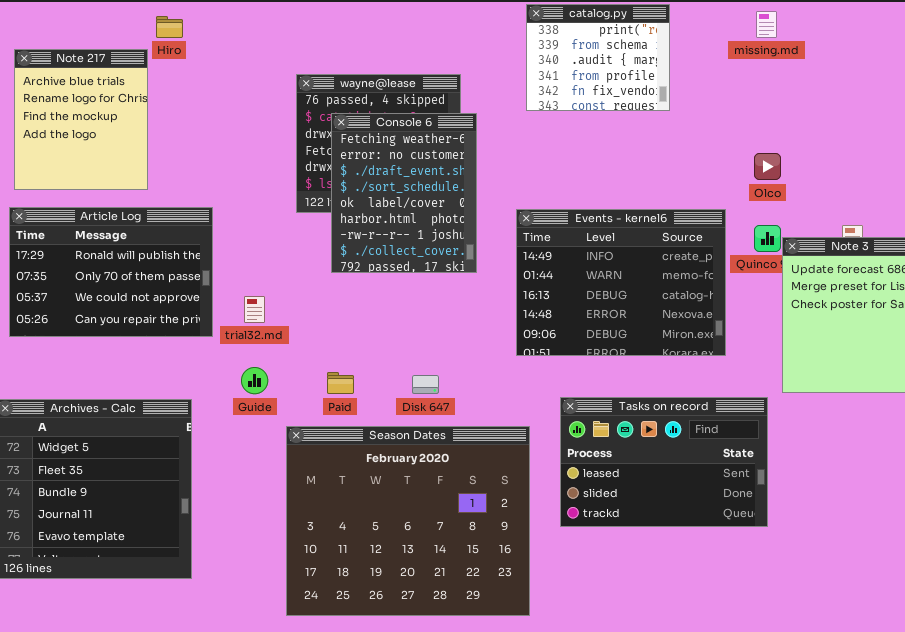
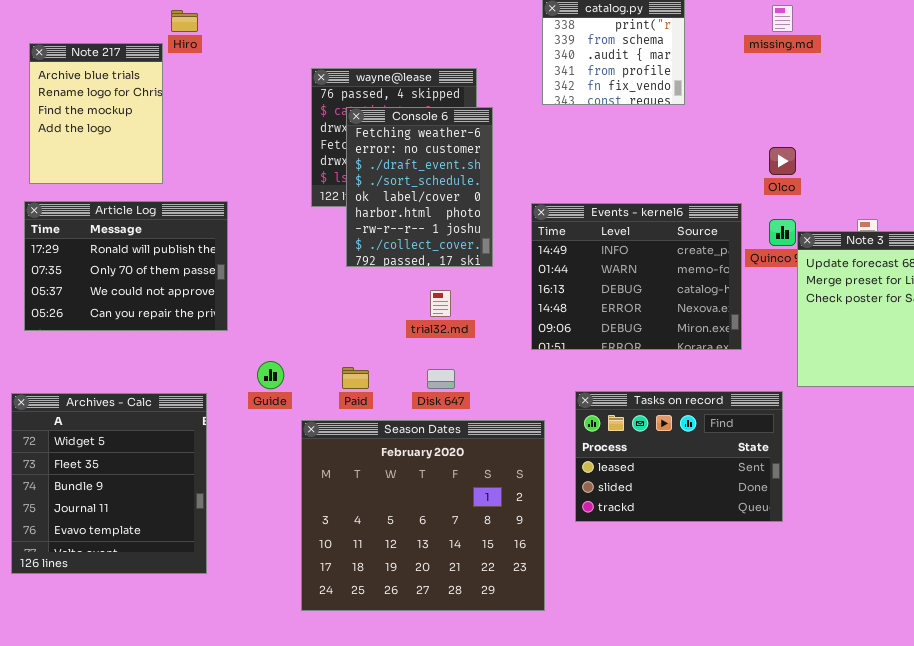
trial32.md: [244,296,265,323] -> [430,290,451,317], moved

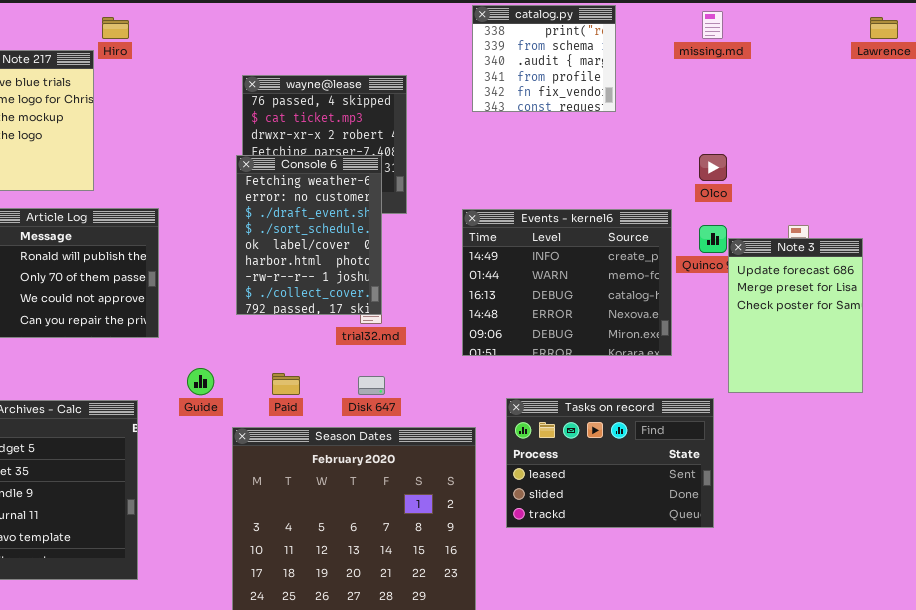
Console 6: [346,107,493,267] -> [236,155,382,315], moved

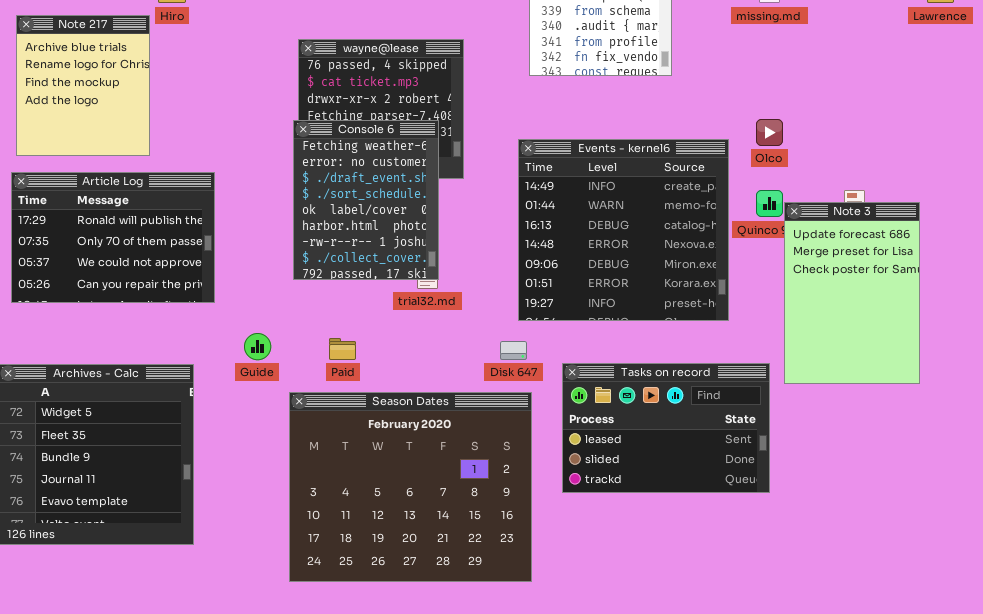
Events - kernel6: [462,209,672,356] -> [518,139,729,321], resized
Note 3: [728,238,863,393] -> [784,202,920,384], resized
Disk 647: [358,376,385,395] -> [500,341,527,360], moved

